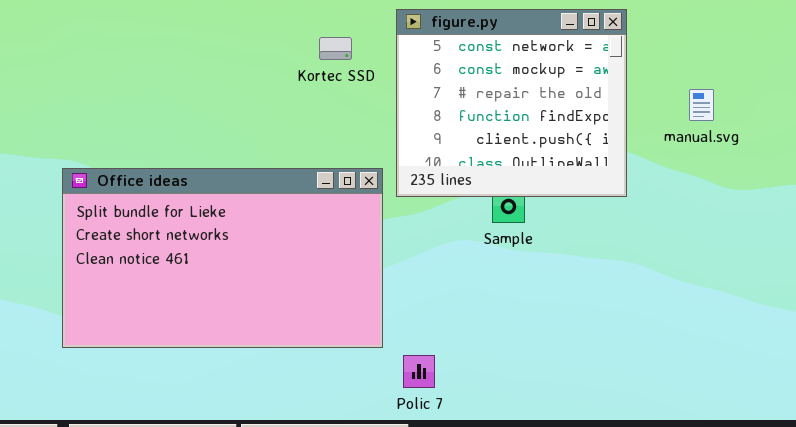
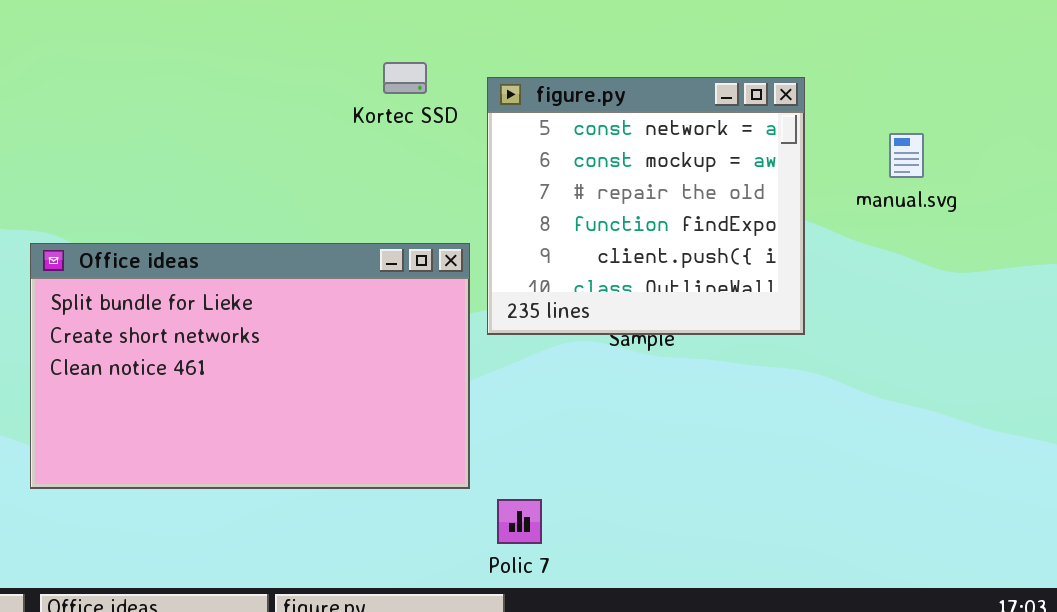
figure.py: [396,9,627,197] -> [487,77,805,335], moved

